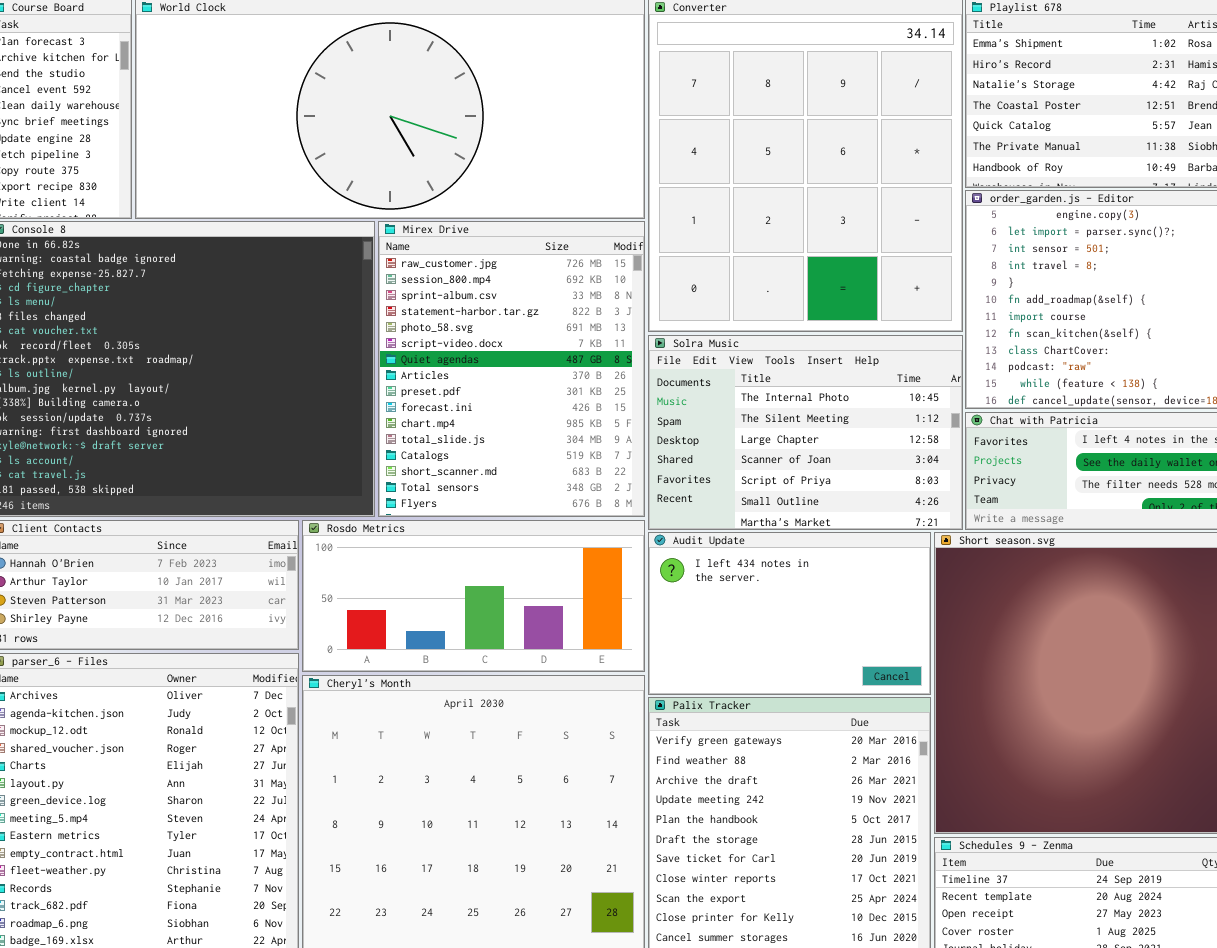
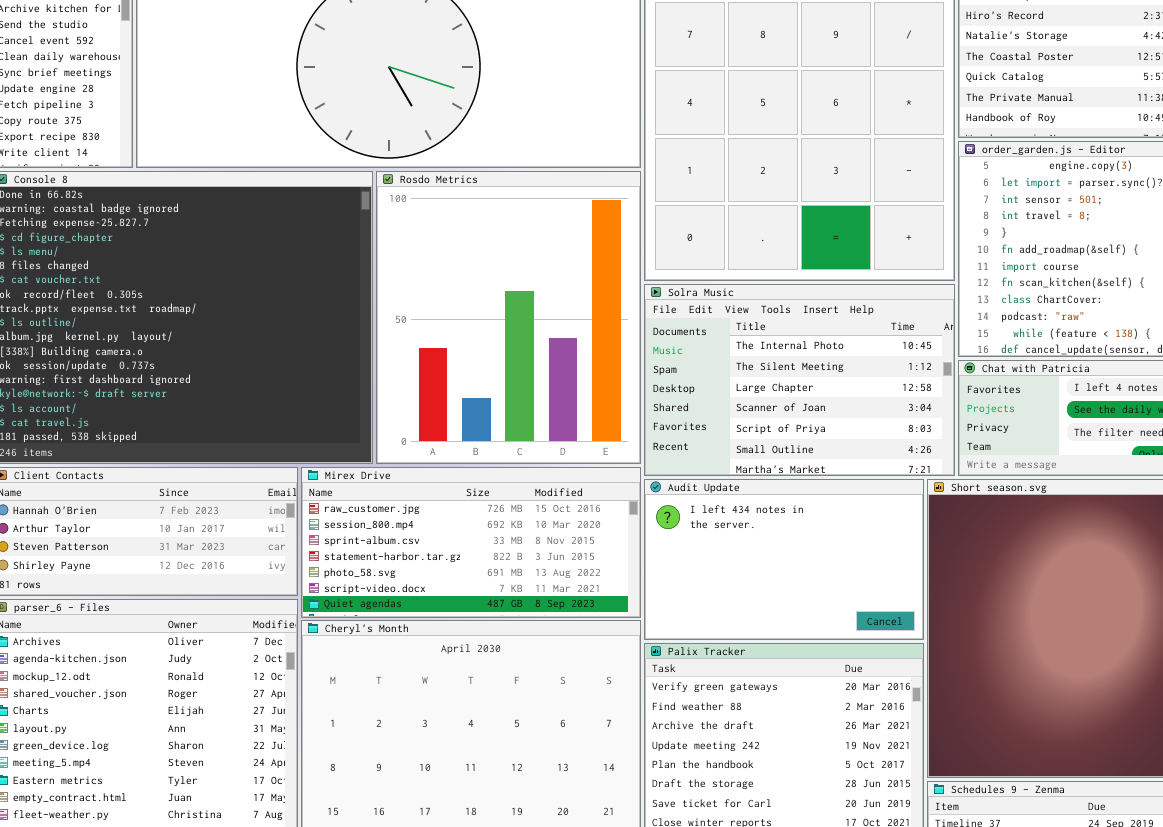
Mirex Drive: [378,221,645,517] -> [301,467,641,618], moved, resized
Rosdo Metrics: [302,520,645,672] -> [376,171,641,464], moved, resized

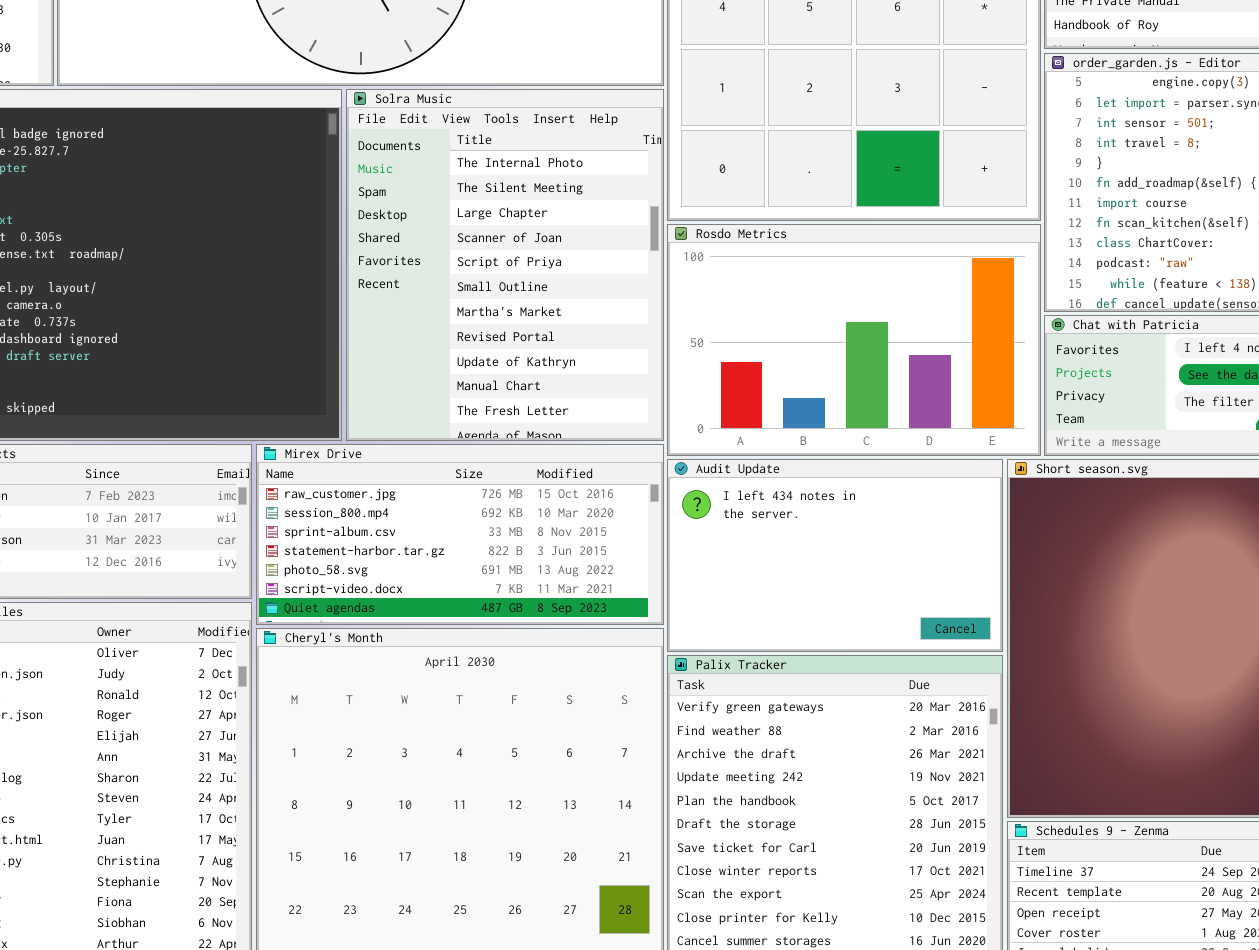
Rosdo Metrics: [376,171,641,464] -> [667,224,1041,456], moved, resized
Solra Music: [644,284,955,476] -> [346,89,664,441], moved, resized

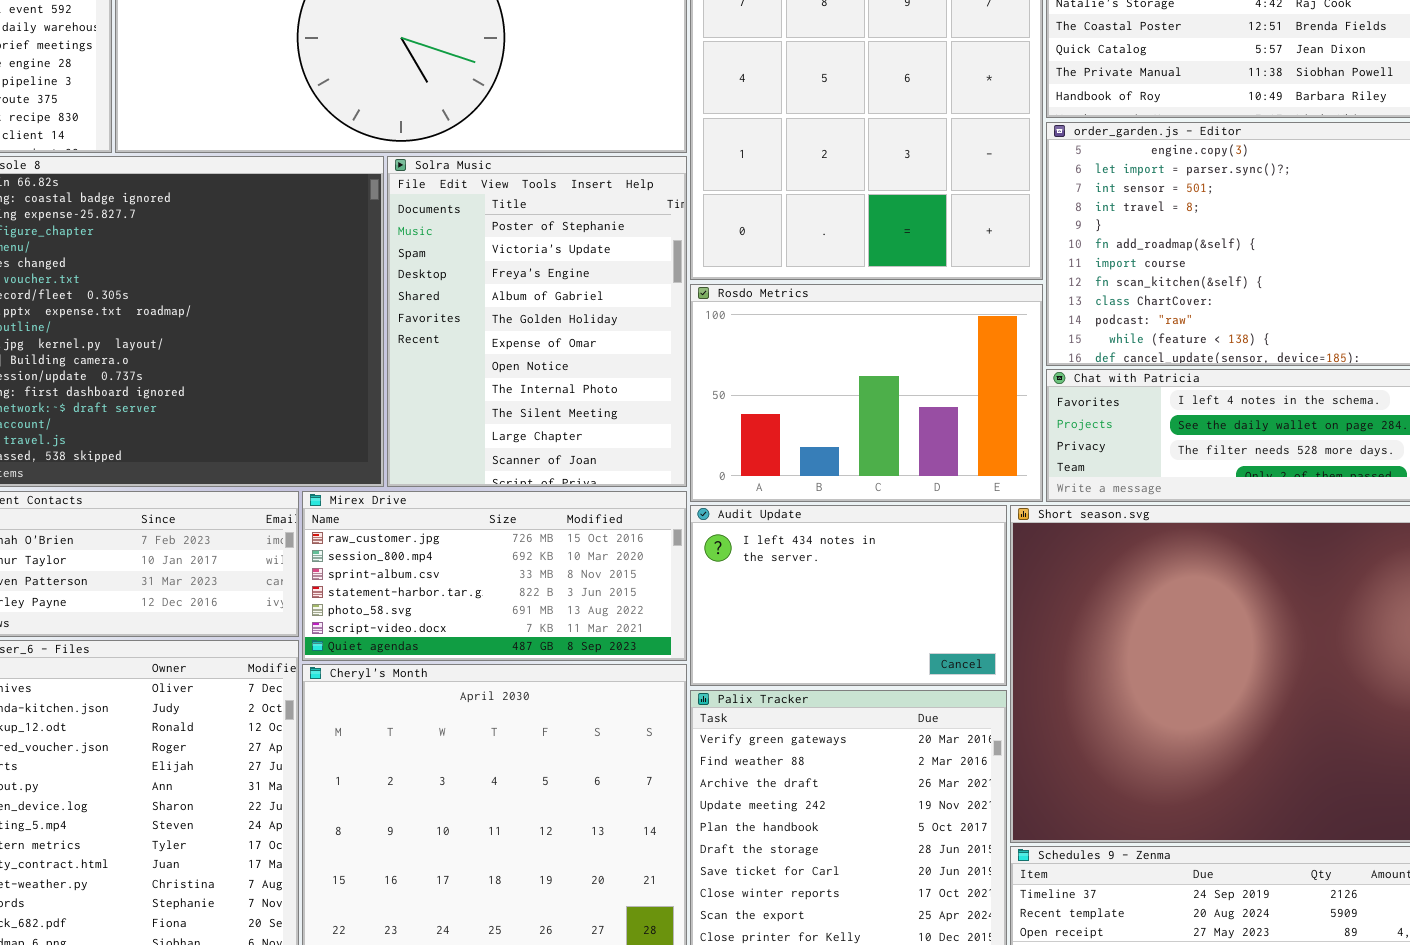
Solra Music: [346,89,664,441] -> [387,156,687,487], scrolled up 7 rows

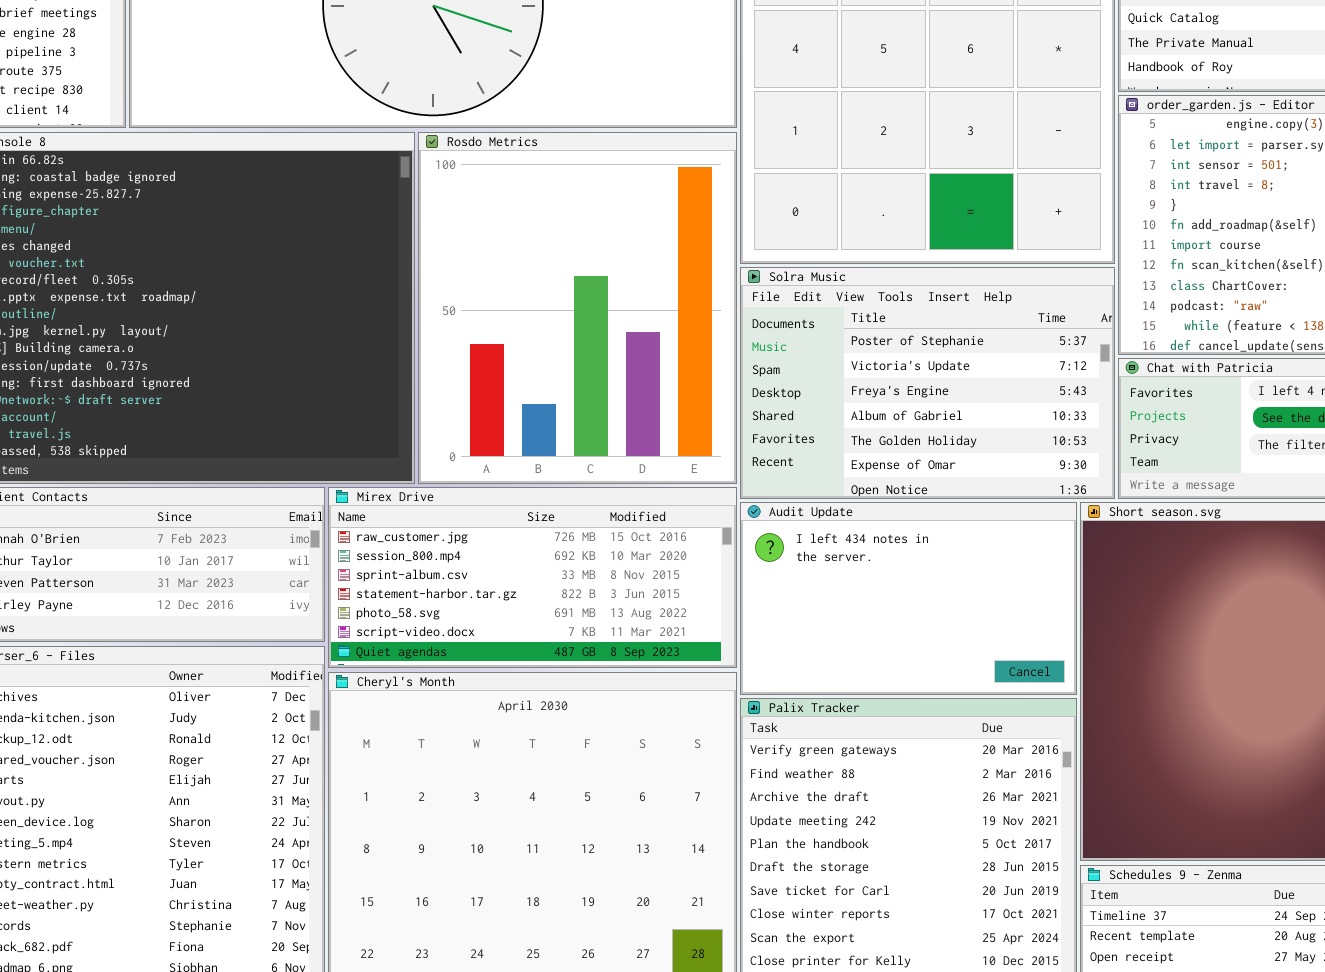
Solra Music: [387,156,687,487] -> [740,267,1115,499], moved, resized
Rosdo Metrics: [690,284,1043,502] -> [418,132,737,484], moved, resized

